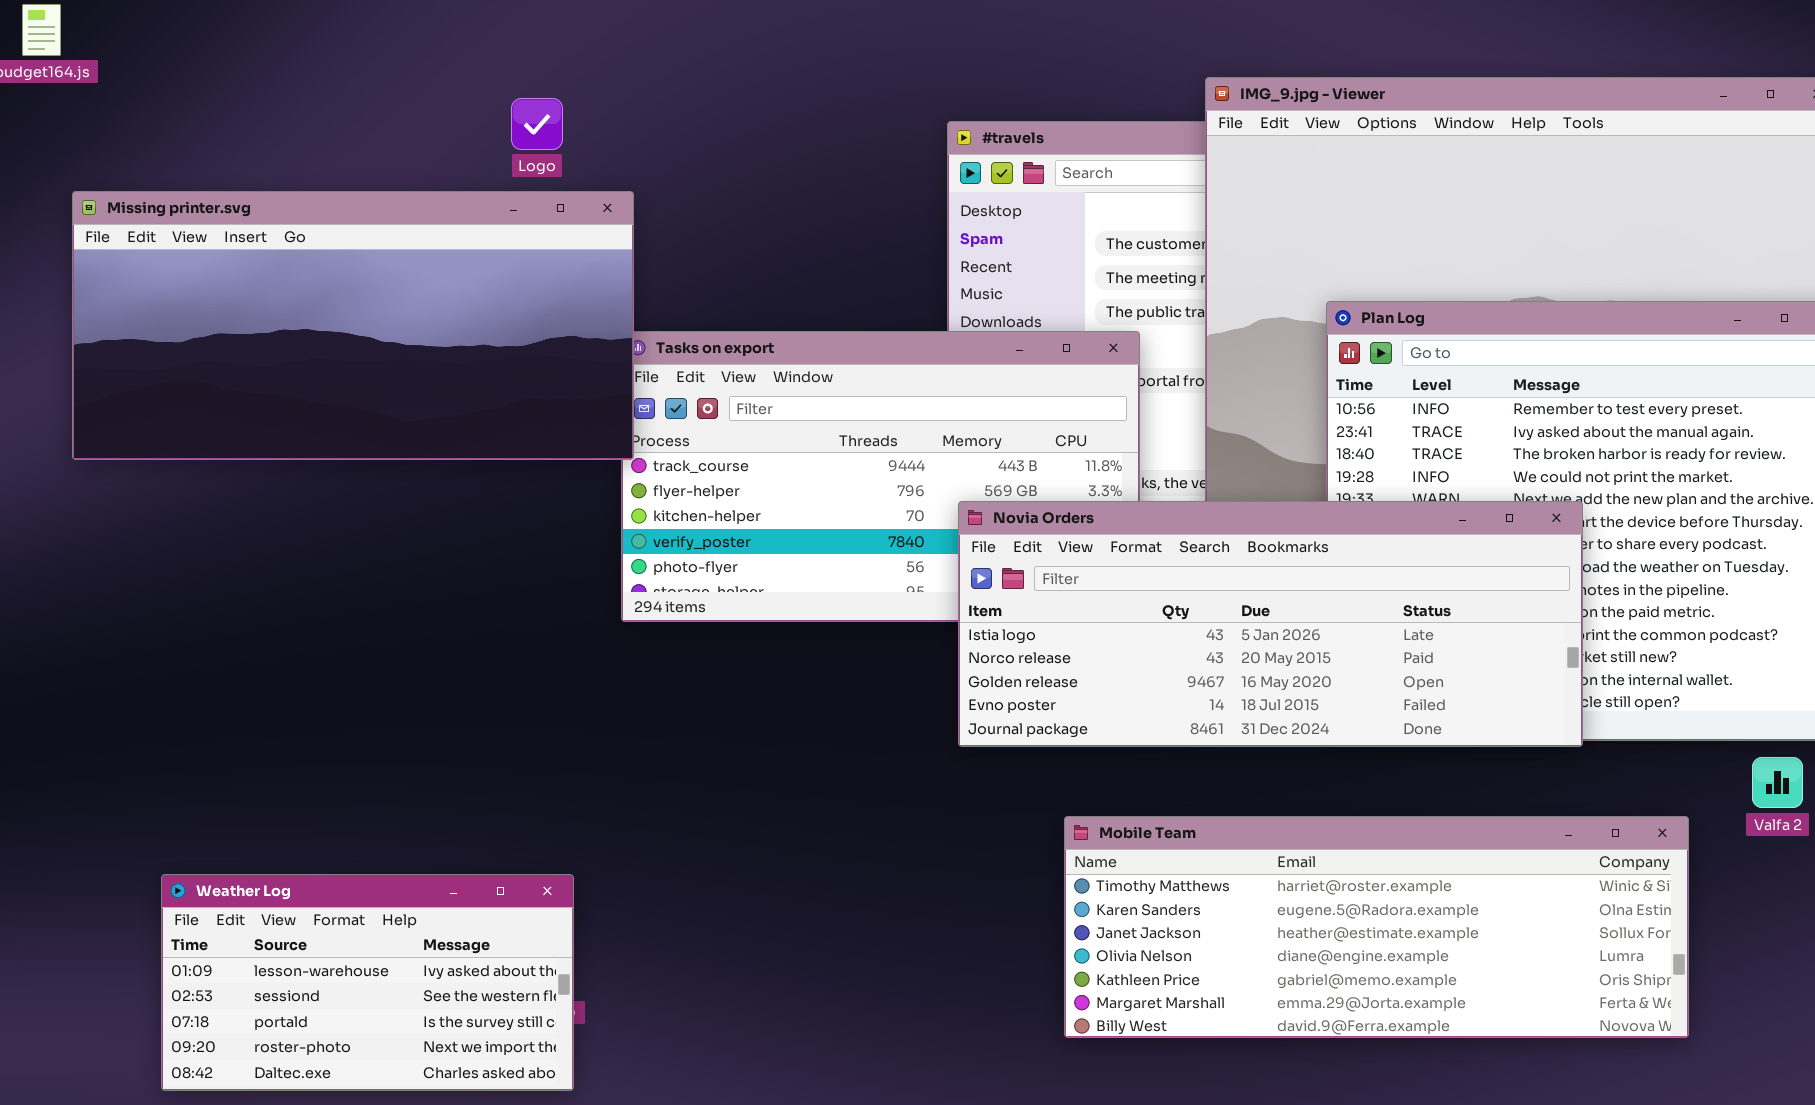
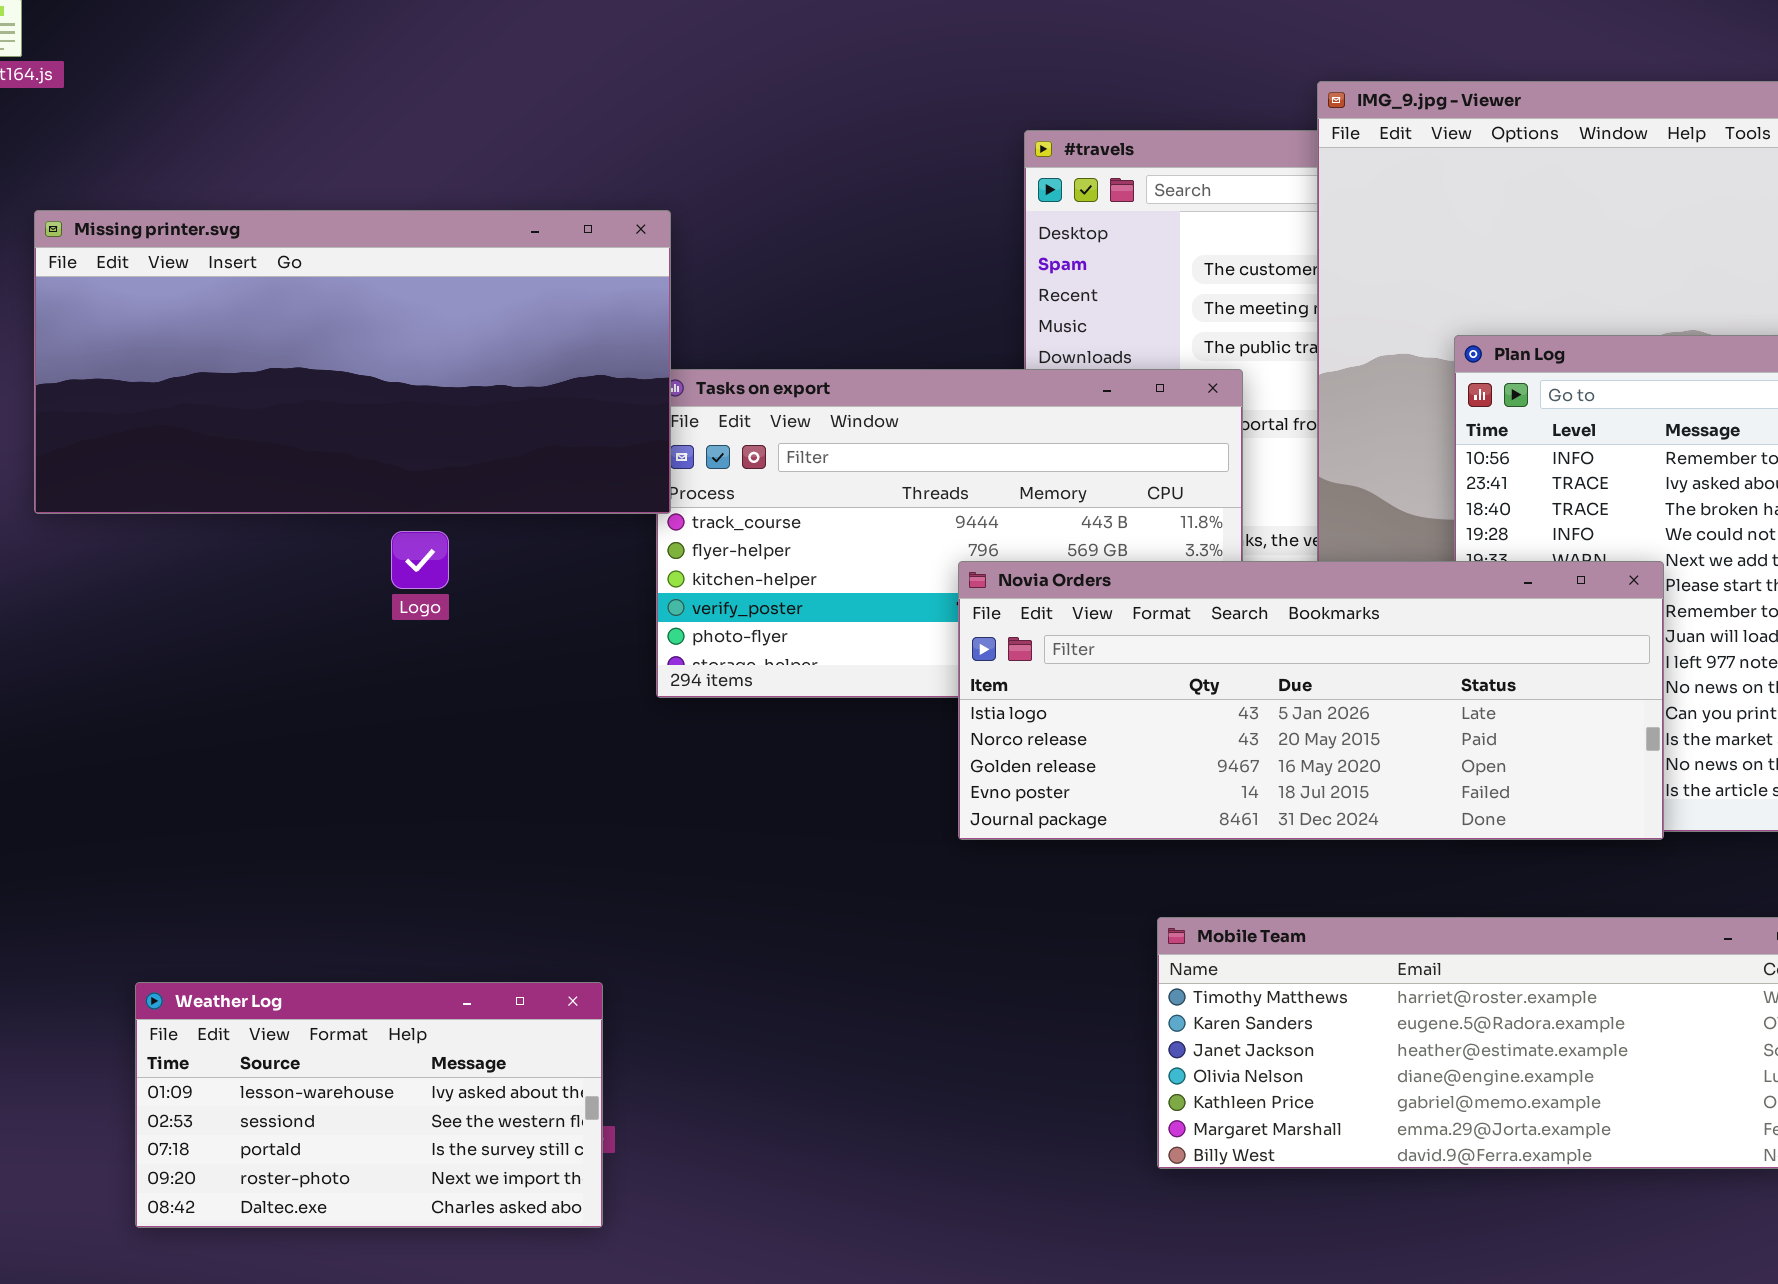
Logo: [511,98,563,150] -> [391,531,449,589], moved
Novia Orders: [958,501,1583,747] -> [958,561,1664,840], moved

